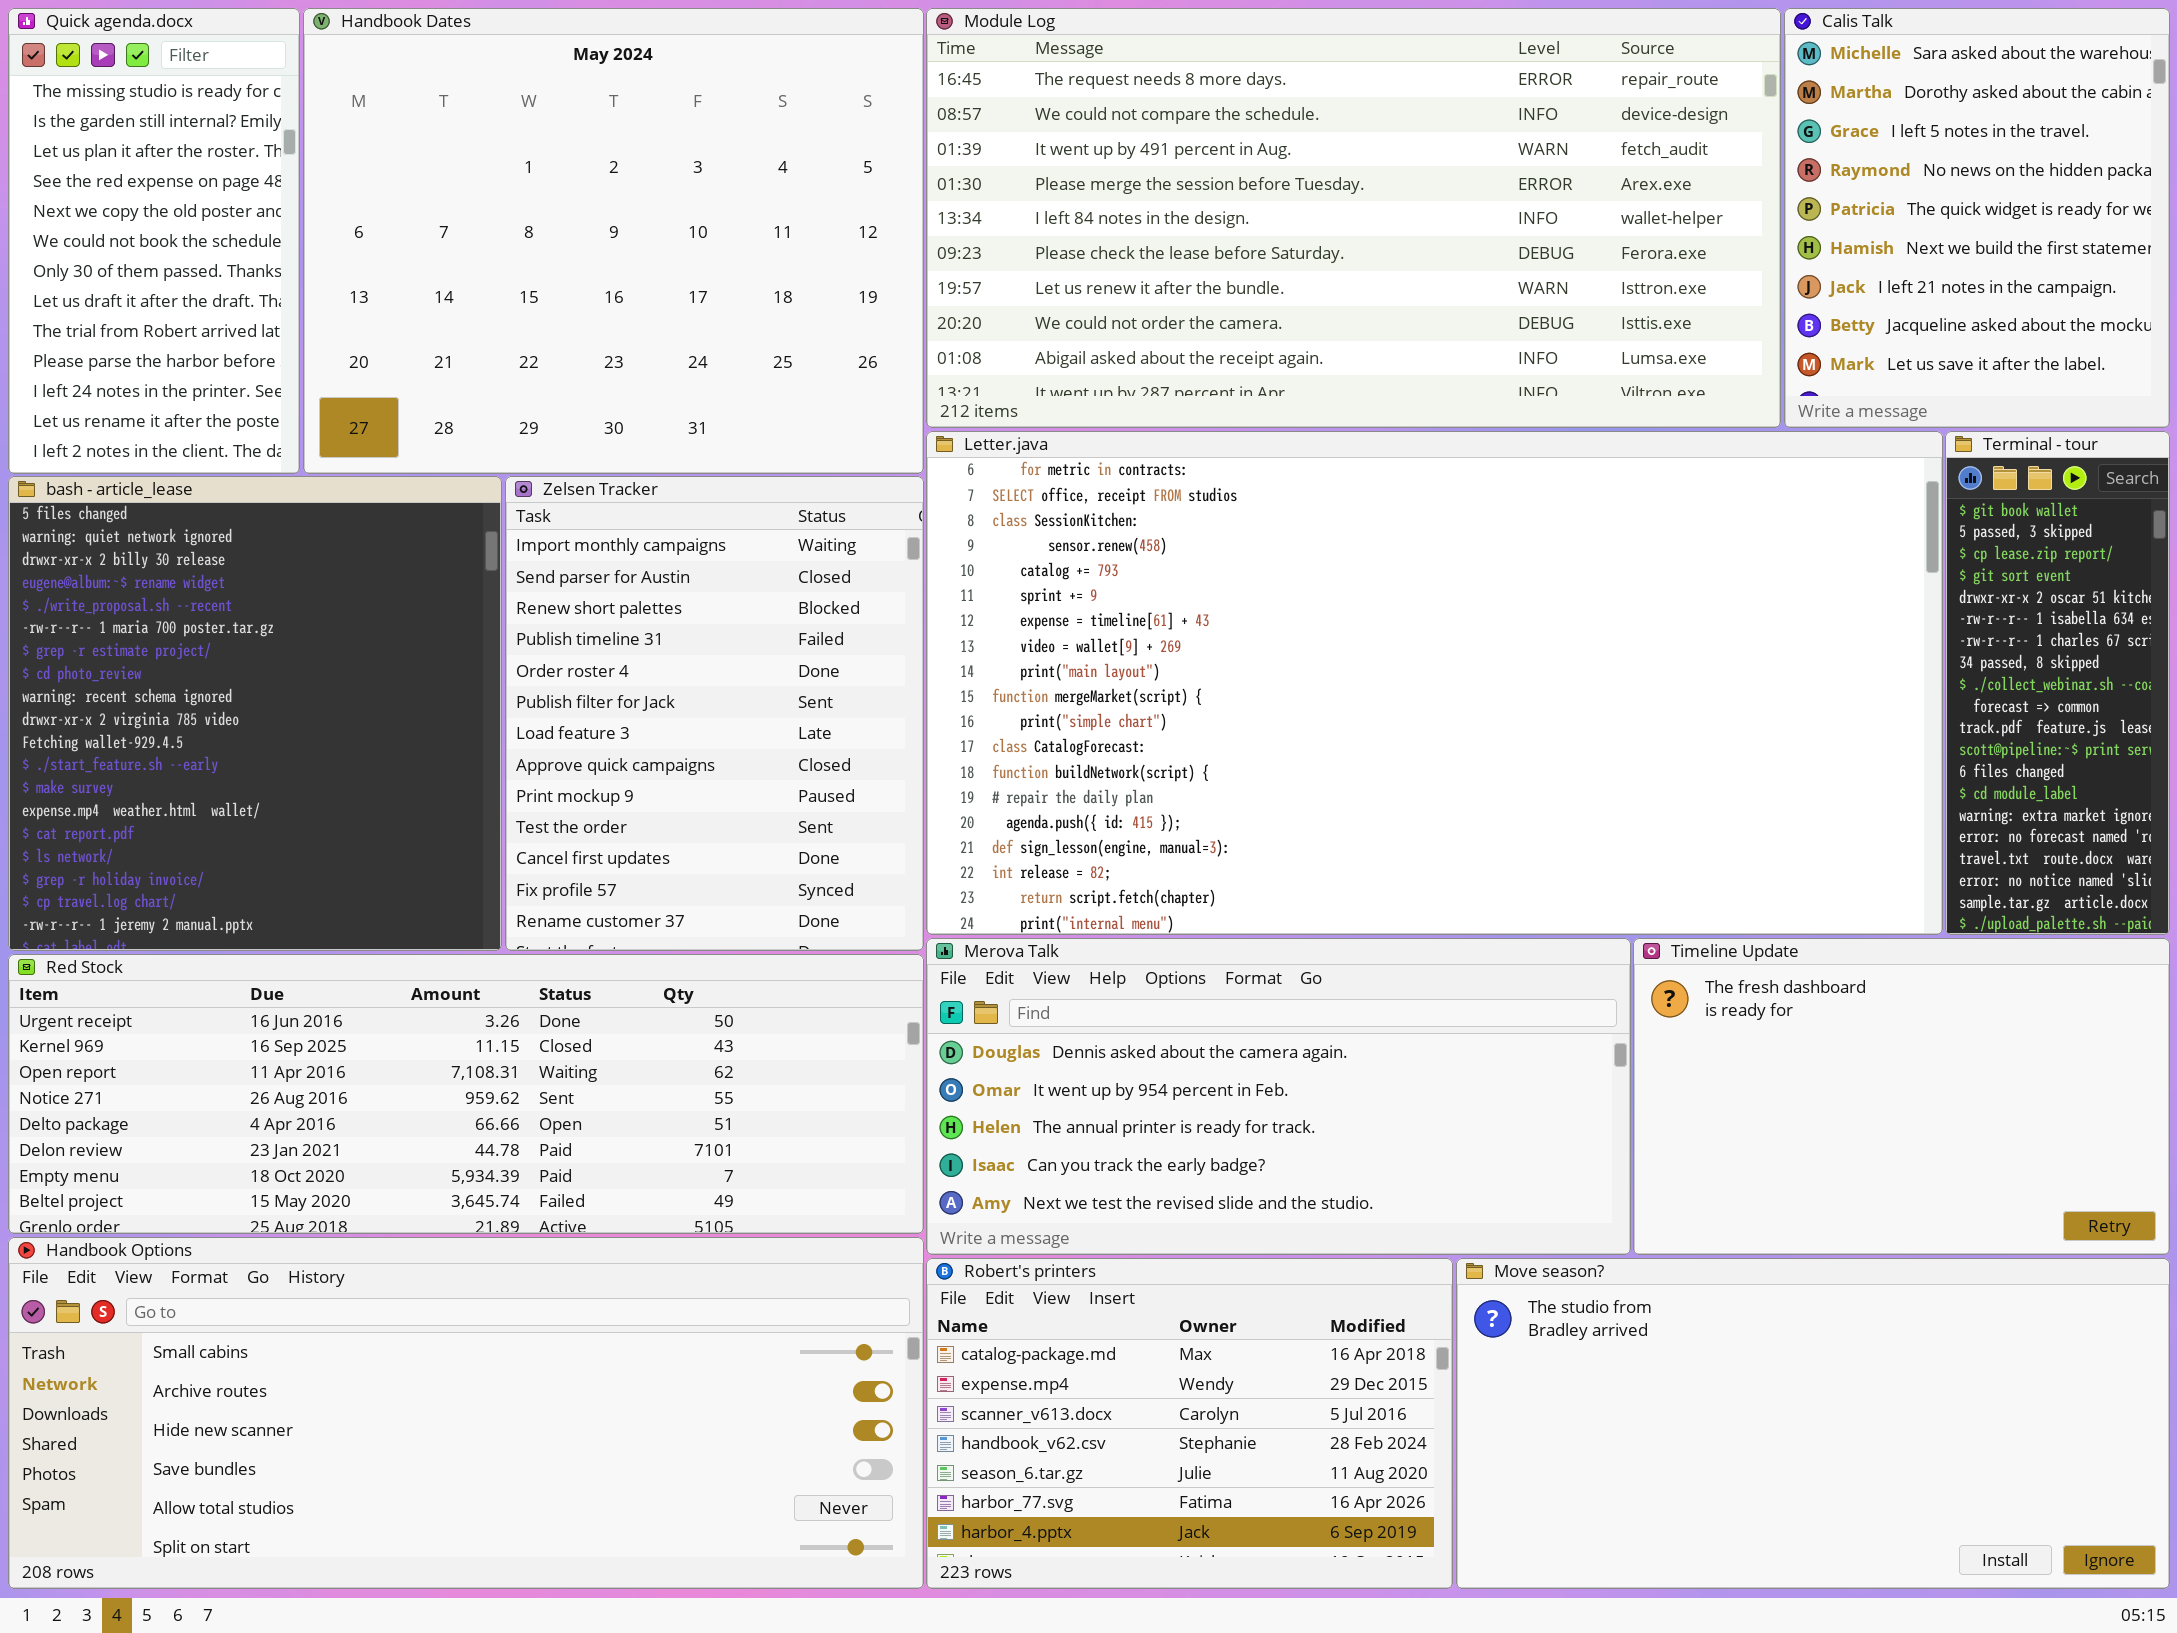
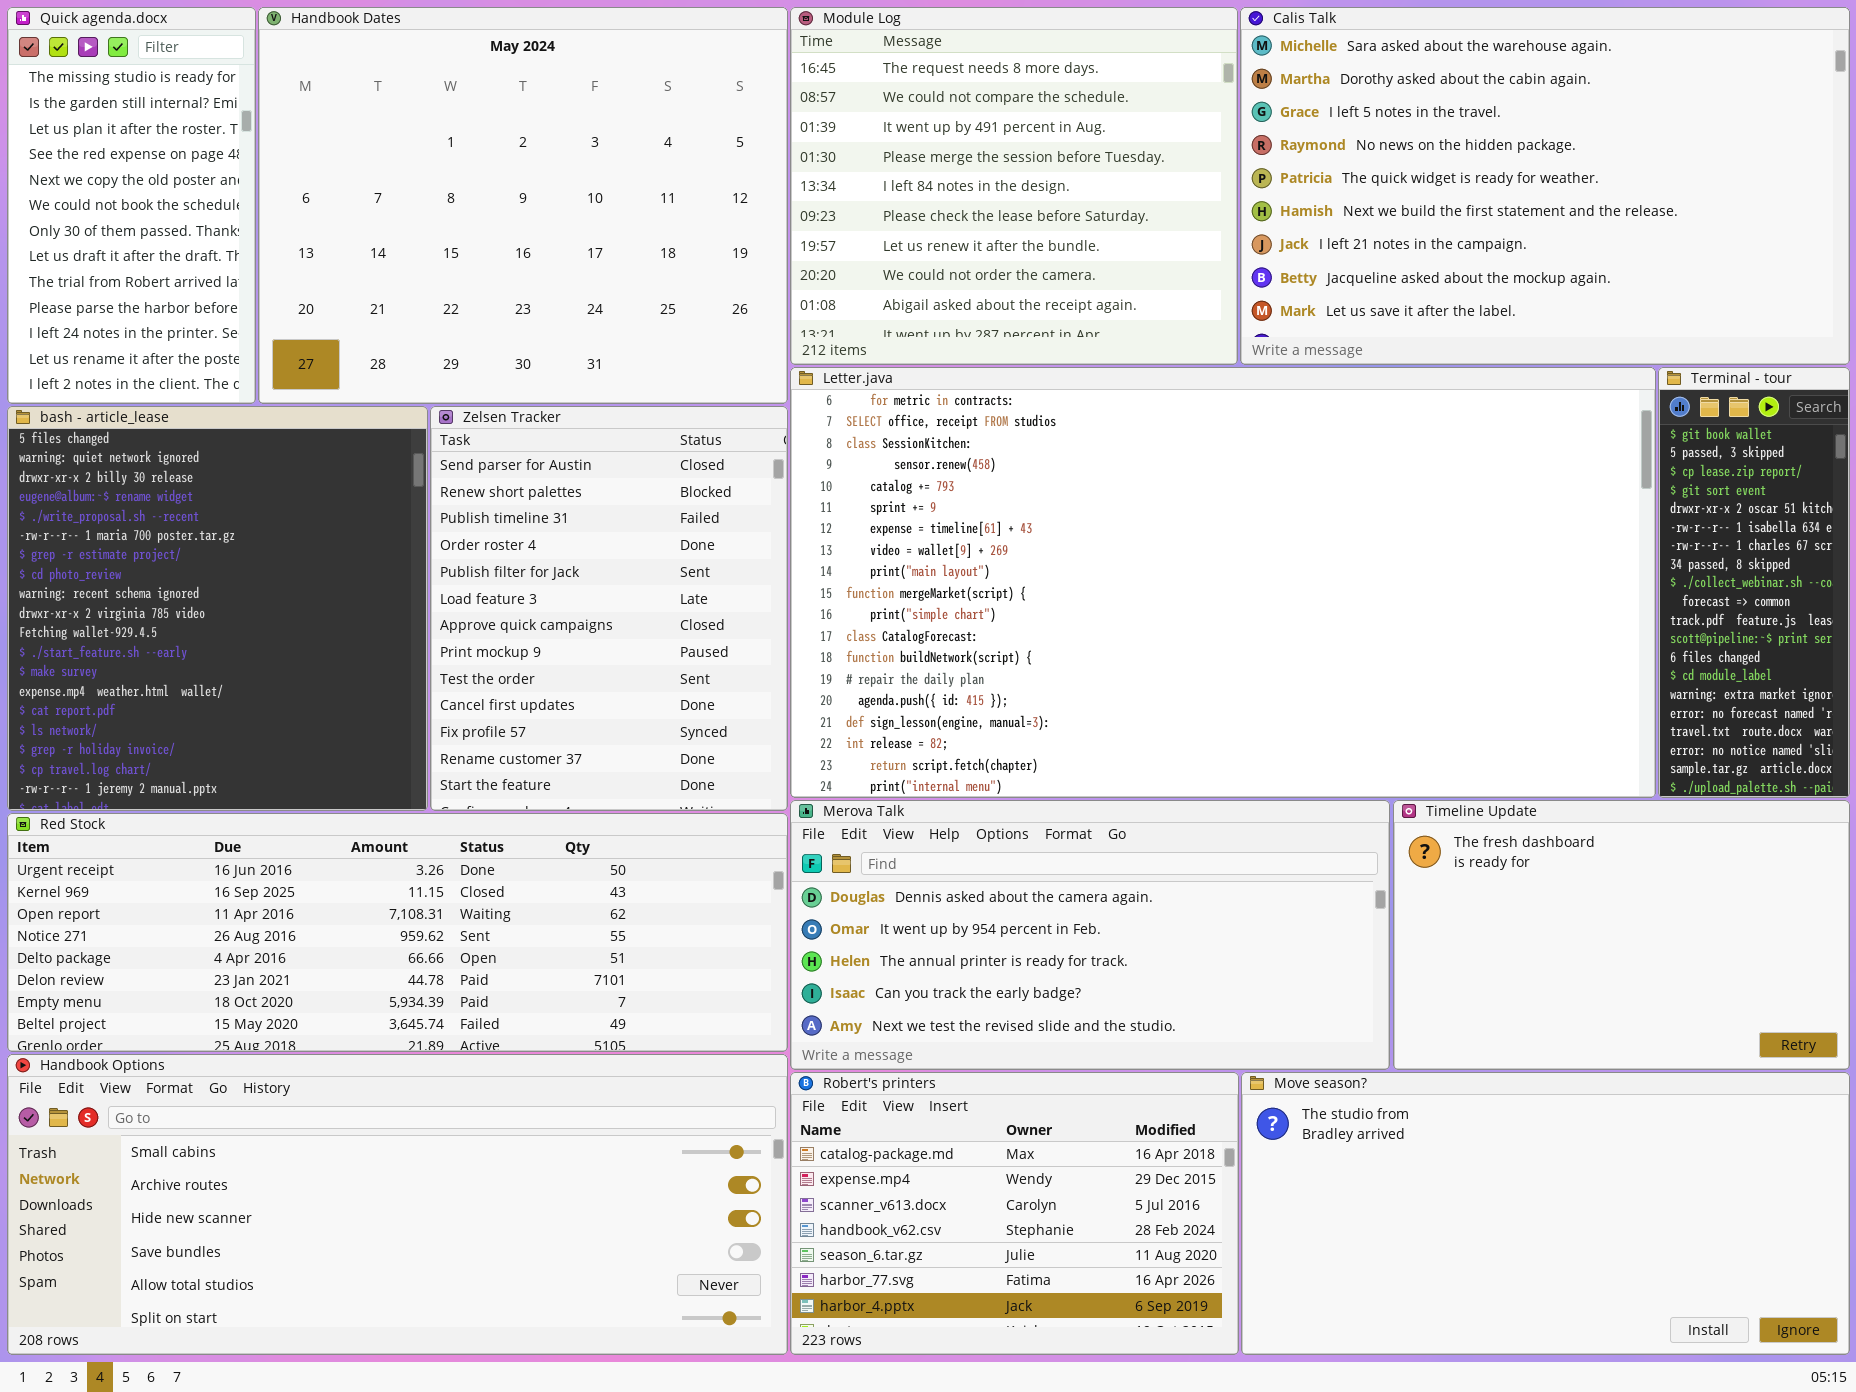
Module Log: [926,8,1781,428] -> [790,7,1238,365], resized
Calis Talk: [1784,8,2170,428] -> [1240,7,1850,365], resized
Zelsen Tracker: [505,476,924,951] -> [430,406,788,811], scrolled down 1 row

